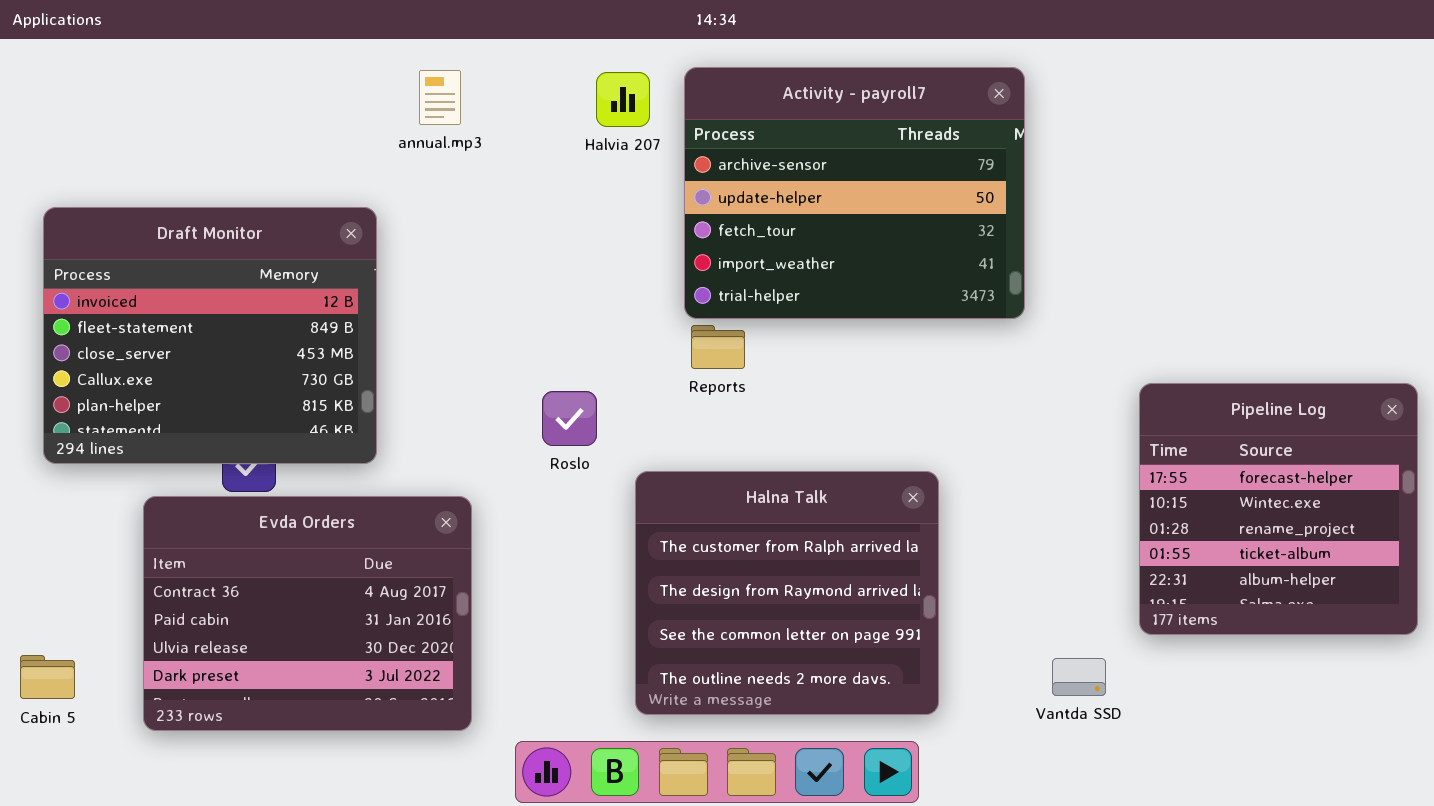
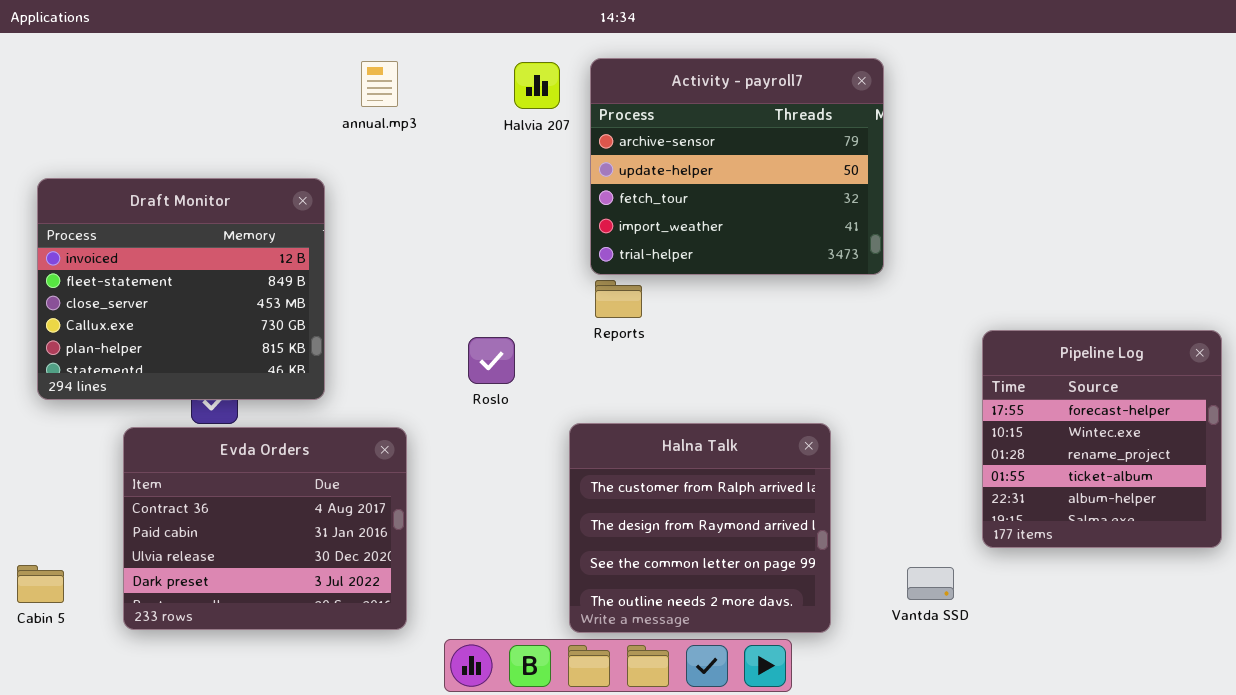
Halna Talk: [635,471,939,715] -> [569,423,831,633], moved

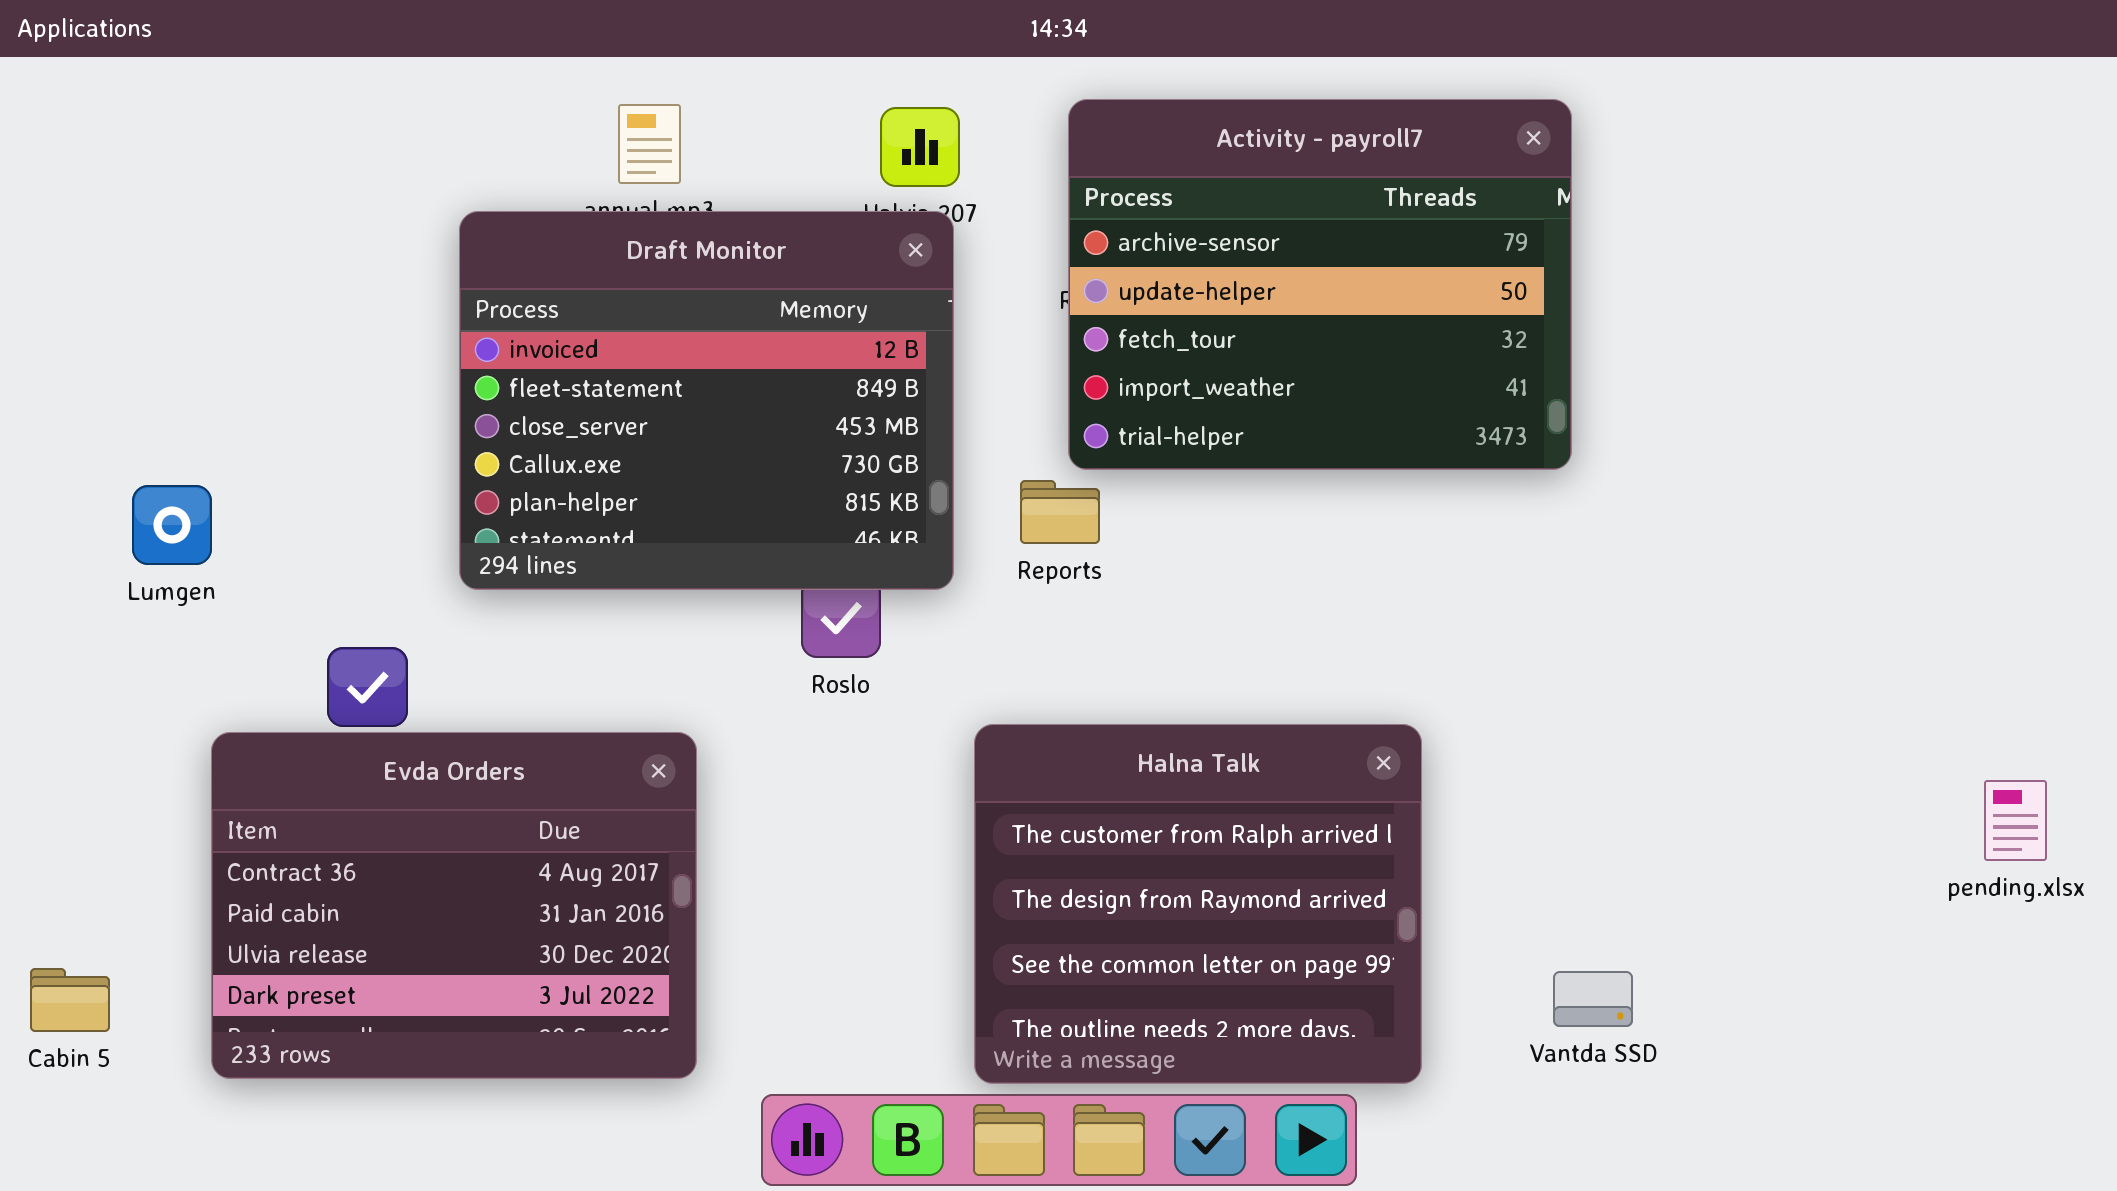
Activity - payroll7: [590,58,884,275] -> [1068,99,1572,470], moved
Draft Monitor: [37,178,325,400] -> [459,211,954,590], moved
Pipeline Log: [982,330,1222,548] -> none, closed

